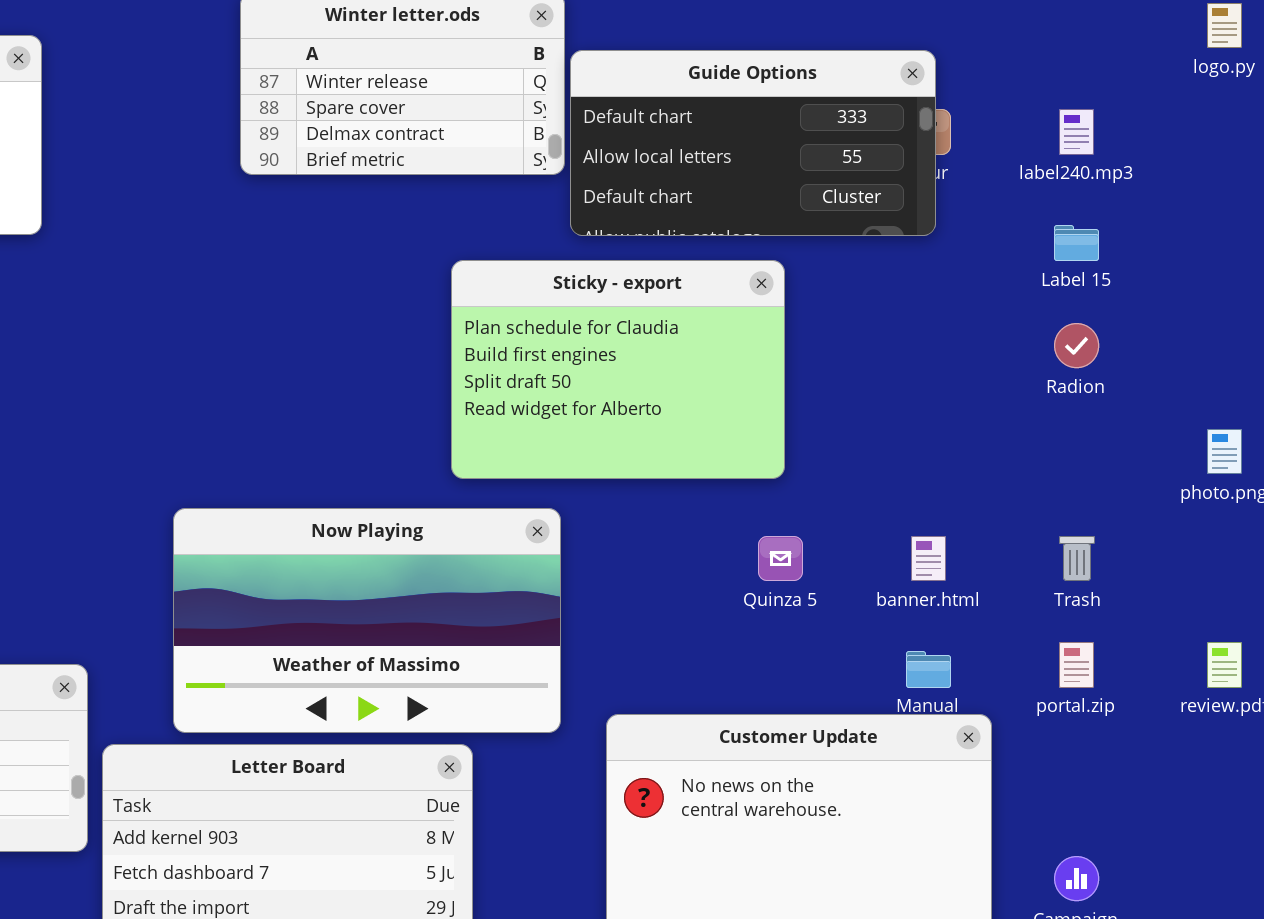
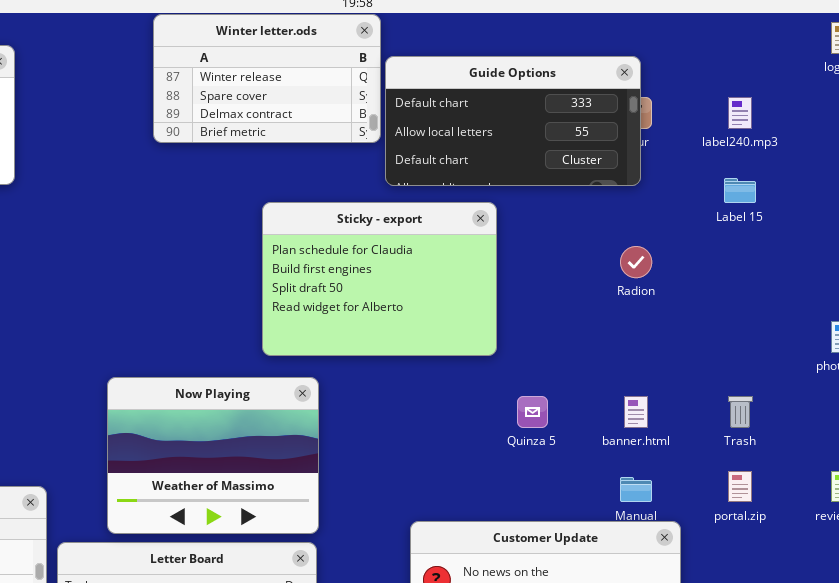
Sticky - export: [451,260,785,479] -> [262,202,497,356], moved
Radion: [1054,323,1099,368] -> [620,246,652,278], moved
Now Playing: [173,508,561,733] -> [107,377,319,534], resized

